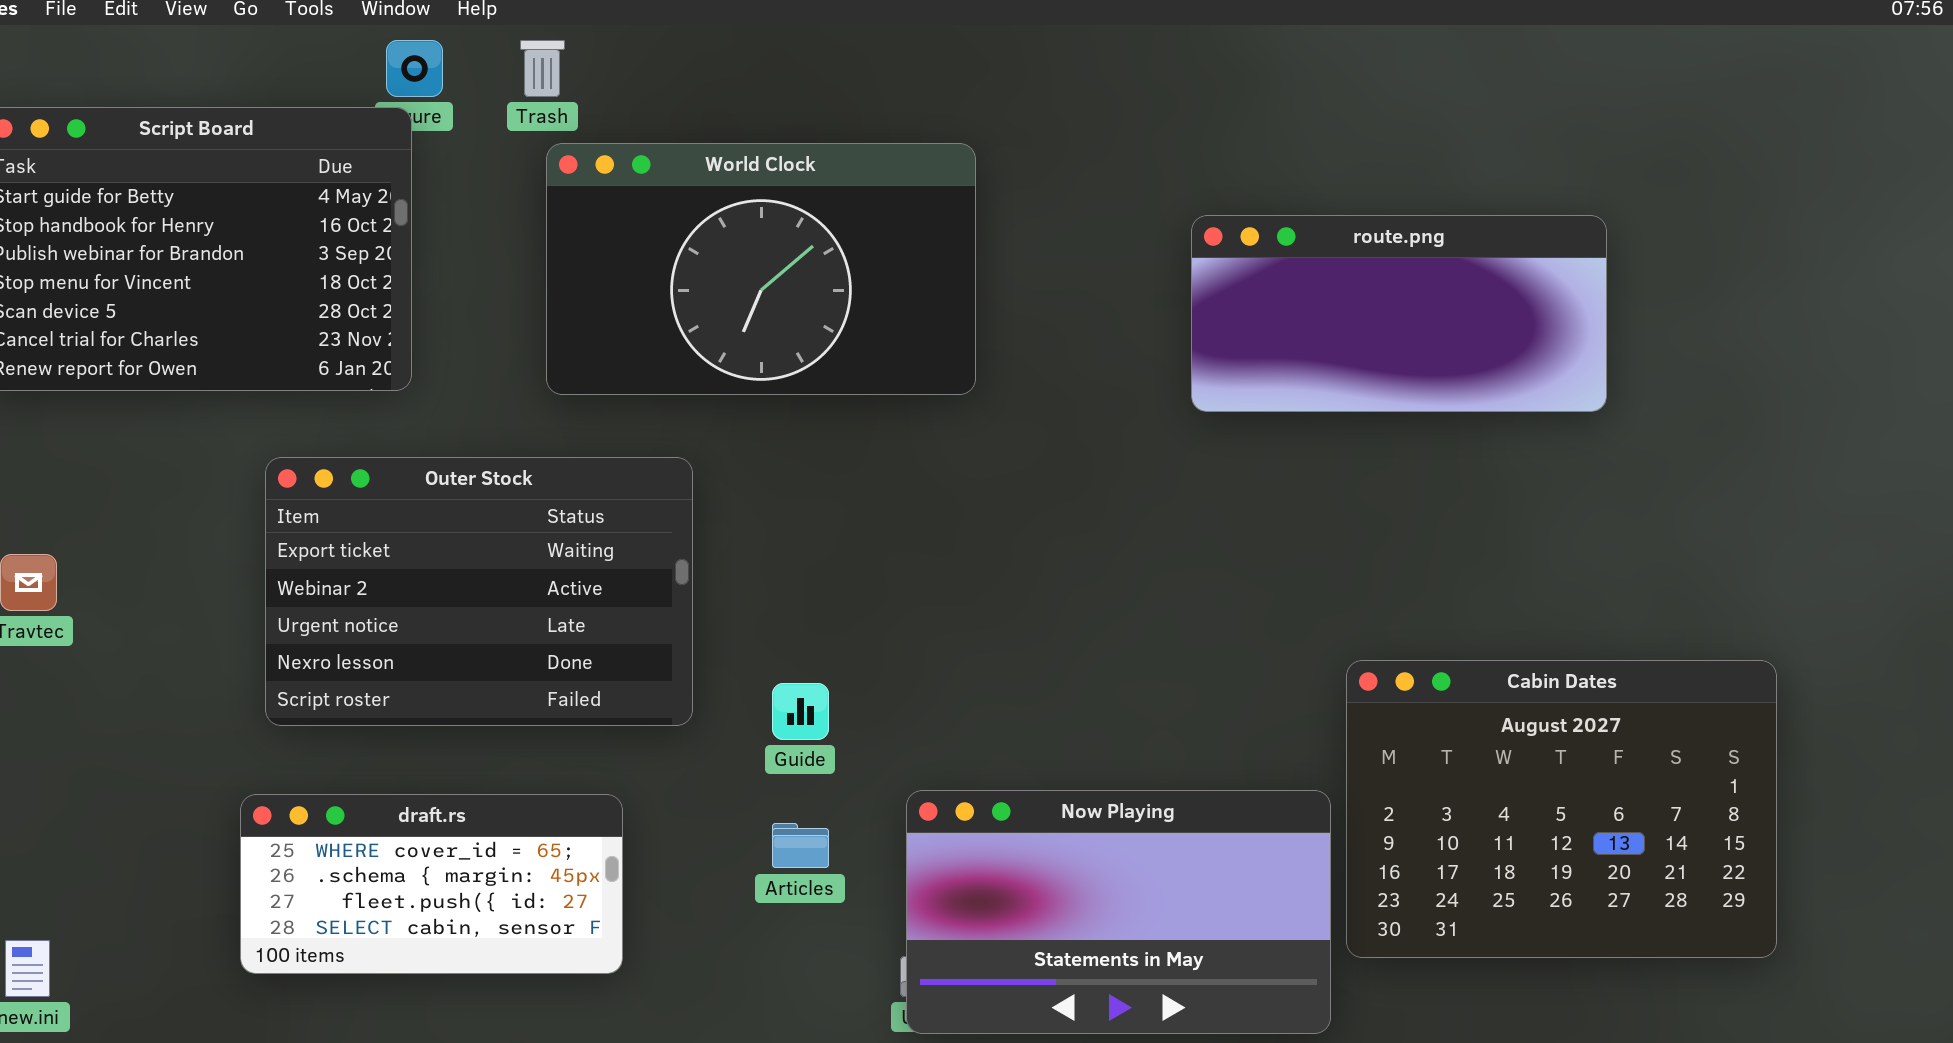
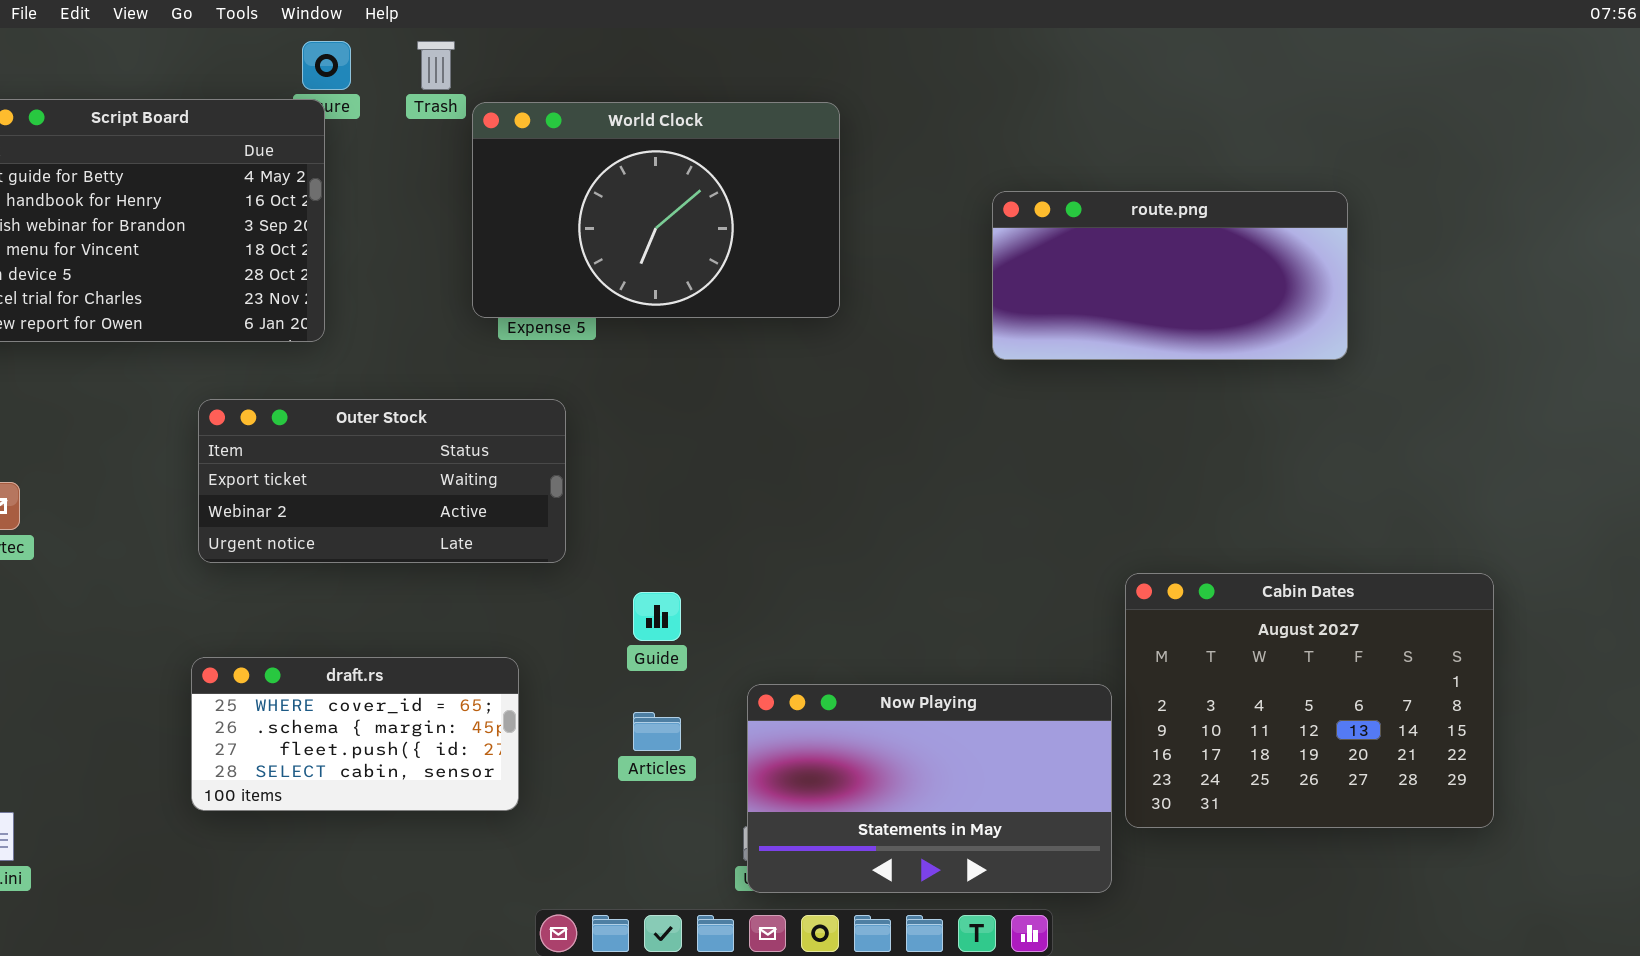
World Clock: [546,143,976,395] -> [472,102,840,318], moved
Outer Stock: [265,457,693,726] -> [198,399,566,563], resized
draft.rs: [240,794,623,974] -> [191,657,519,811], moved

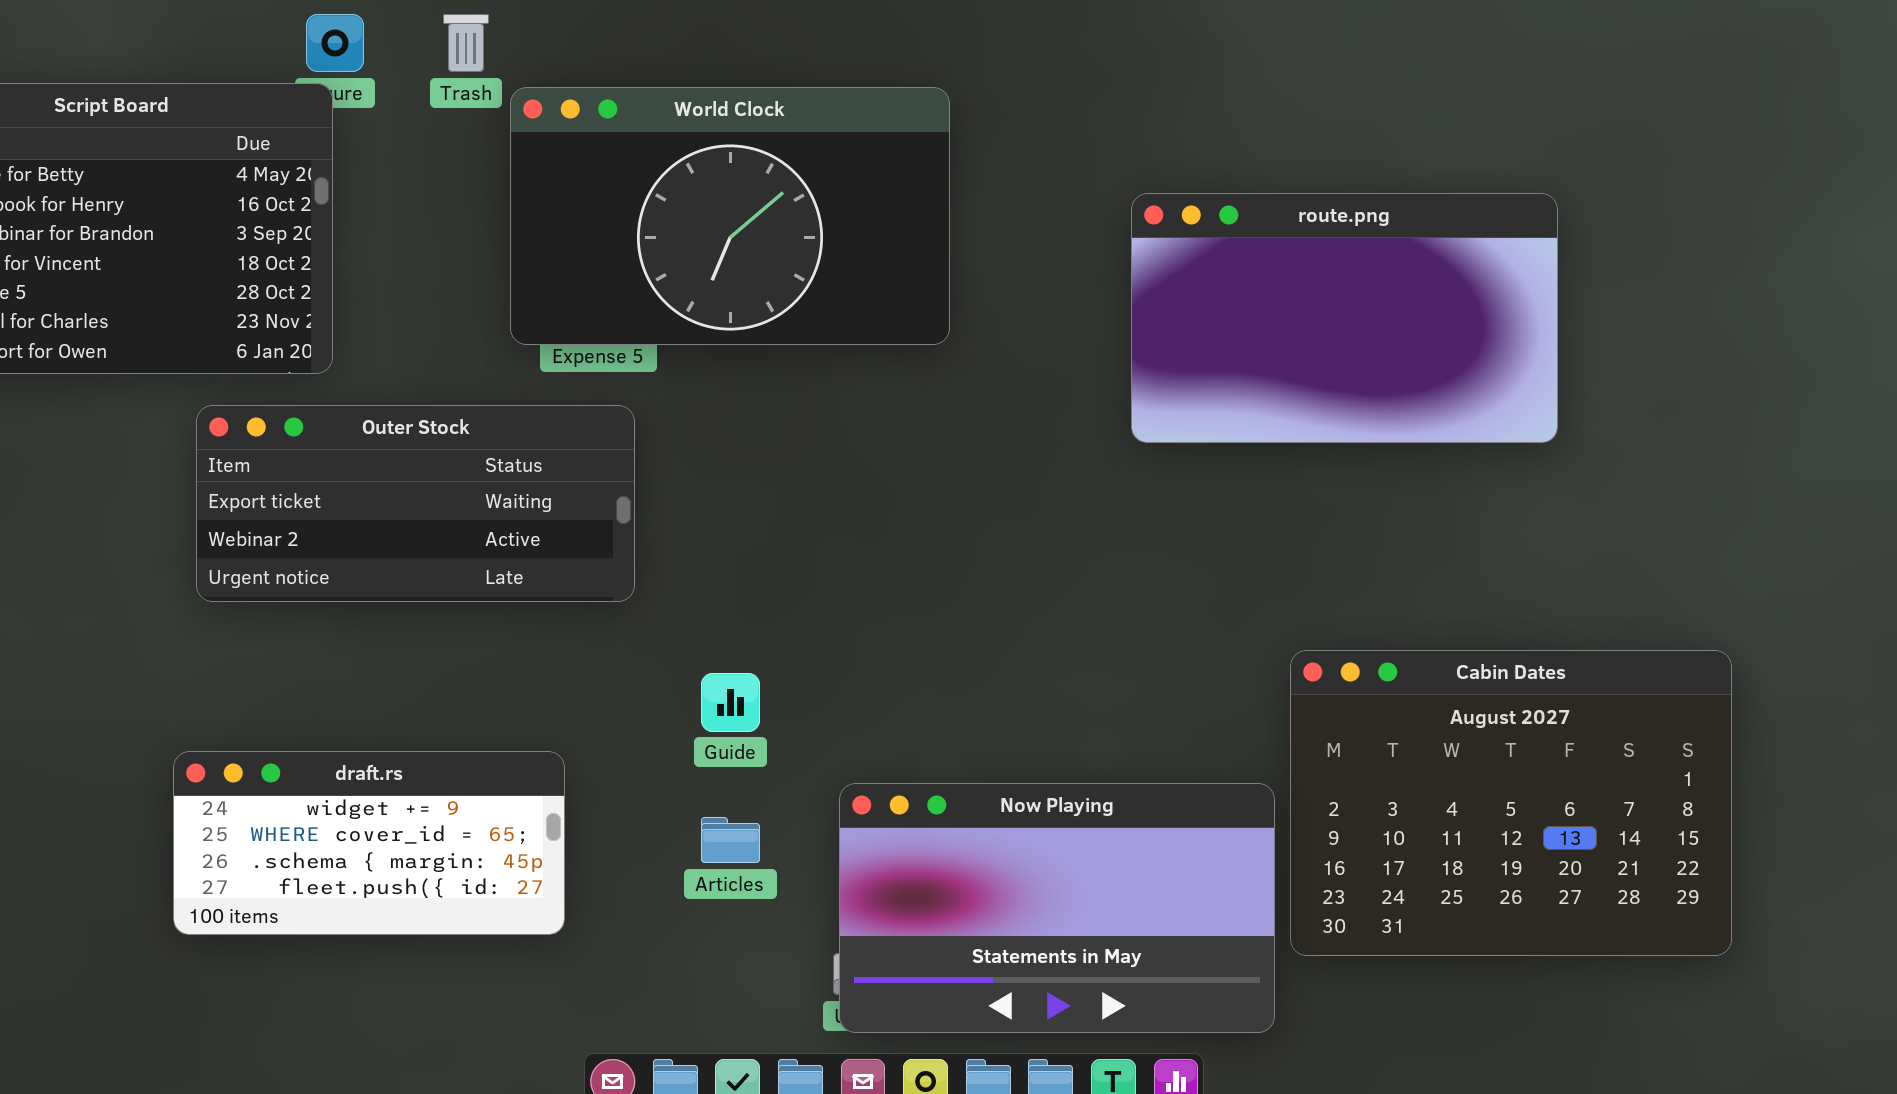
route.png: [992,191,1348,360] -> [1131,193,1558,443], resized
Outer Stock: [198,399,566,563] -> [196,405,635,602], moved
draft.rs: [191,657,519,811] -> [173,751,565,935], scrolled up 1 row

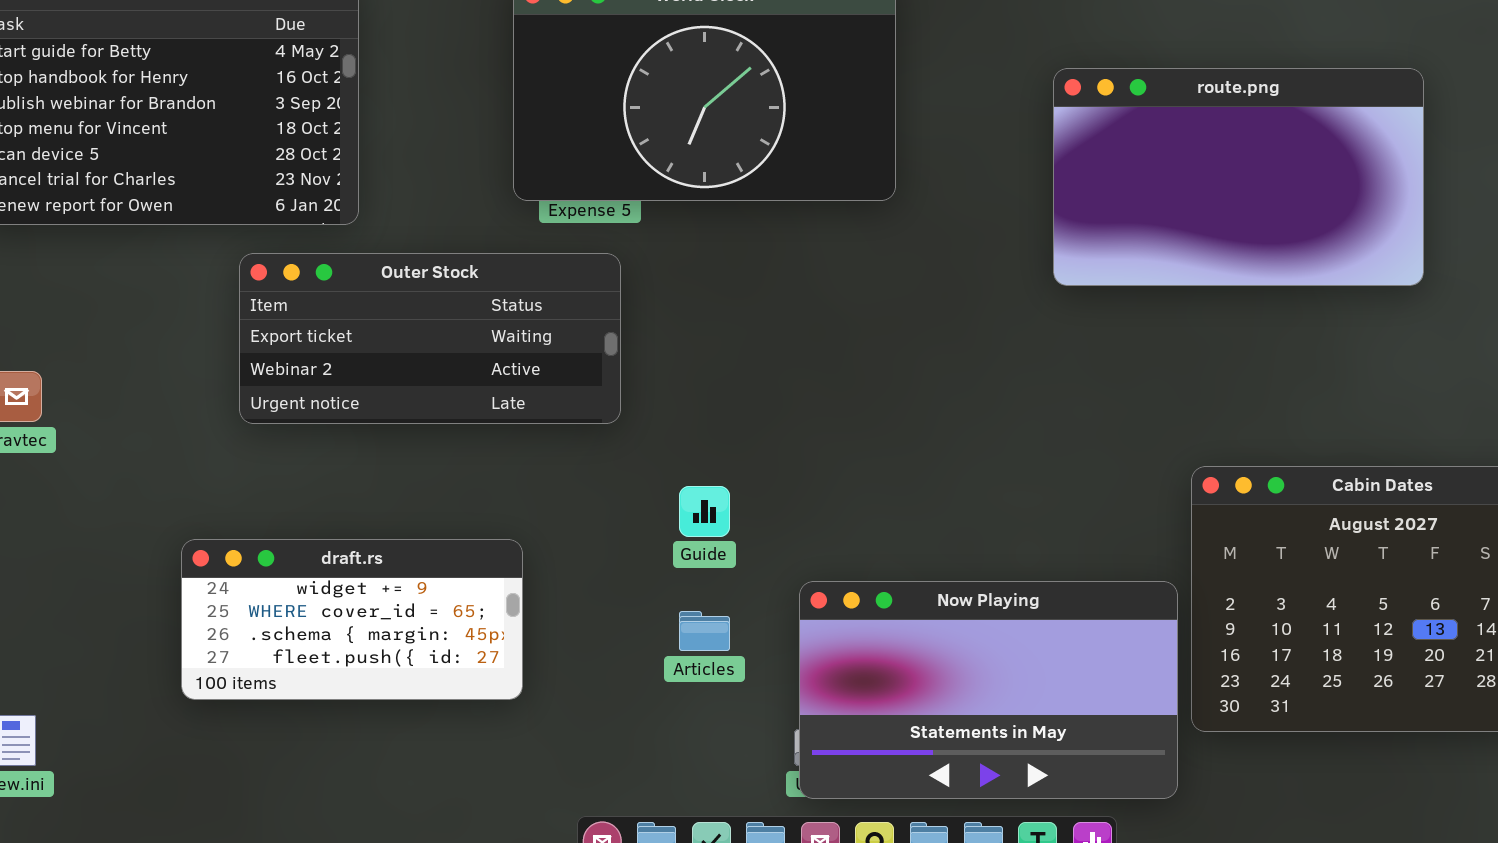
draft.rs: [173,751,565,935] -> [181,539,523,700], moved

